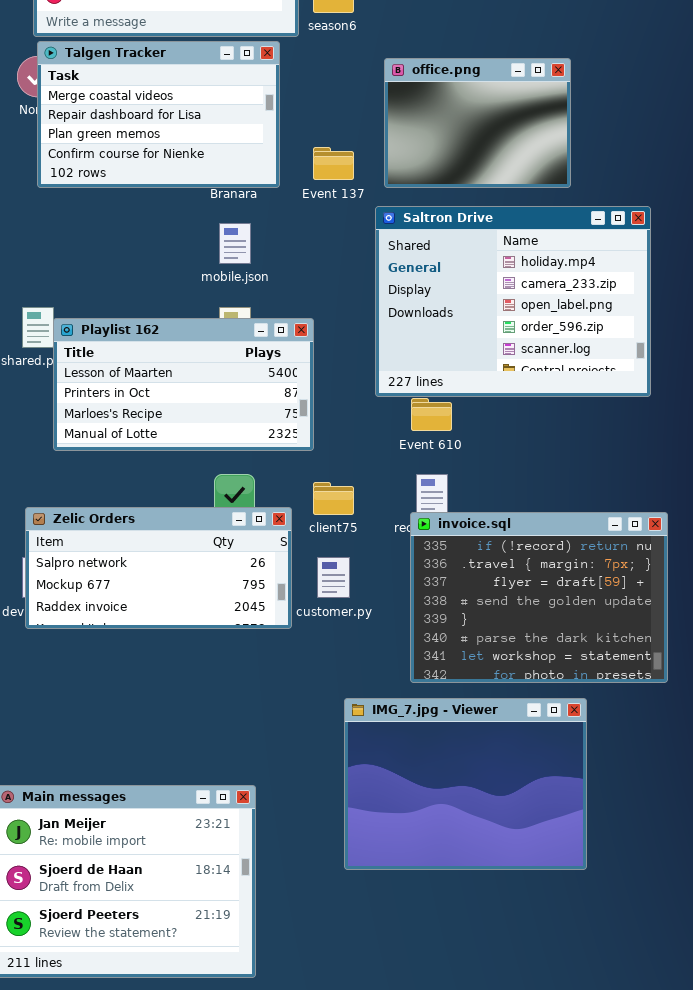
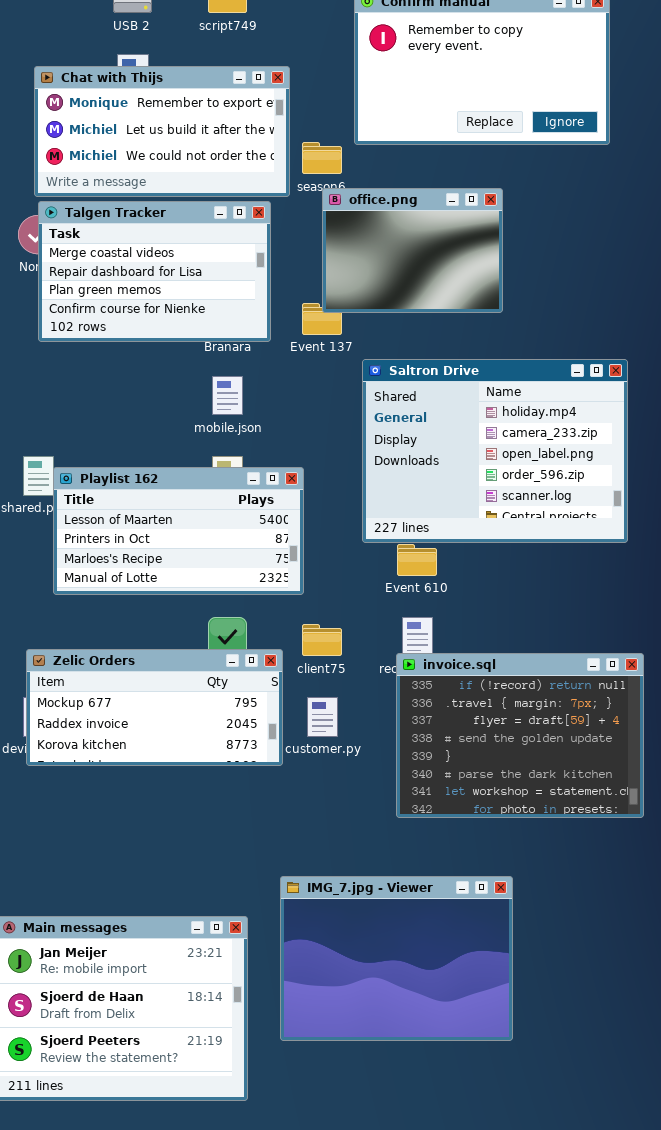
office.png: [384,58,571,188] -> [322,188,503,313], moved
Zelic Orders: [25,507,292,629] -> [26,649,283,766], scrolled down 1 row
IMG_7.jpg - Viewer: [344,698,587,870] -> [280,876,513,1041], moved

